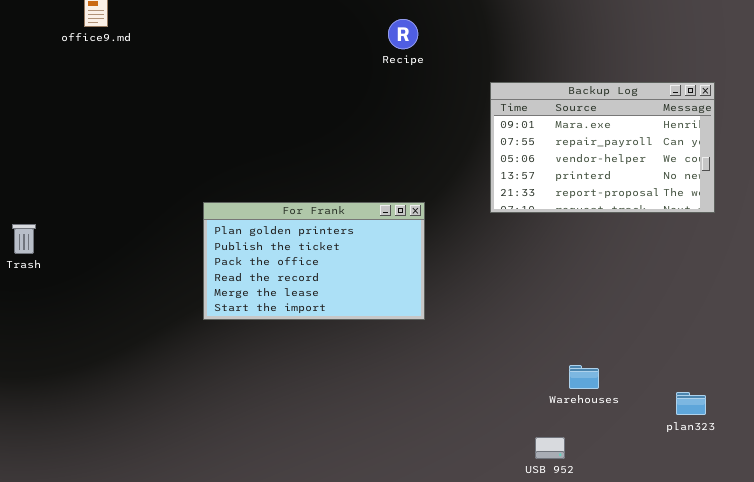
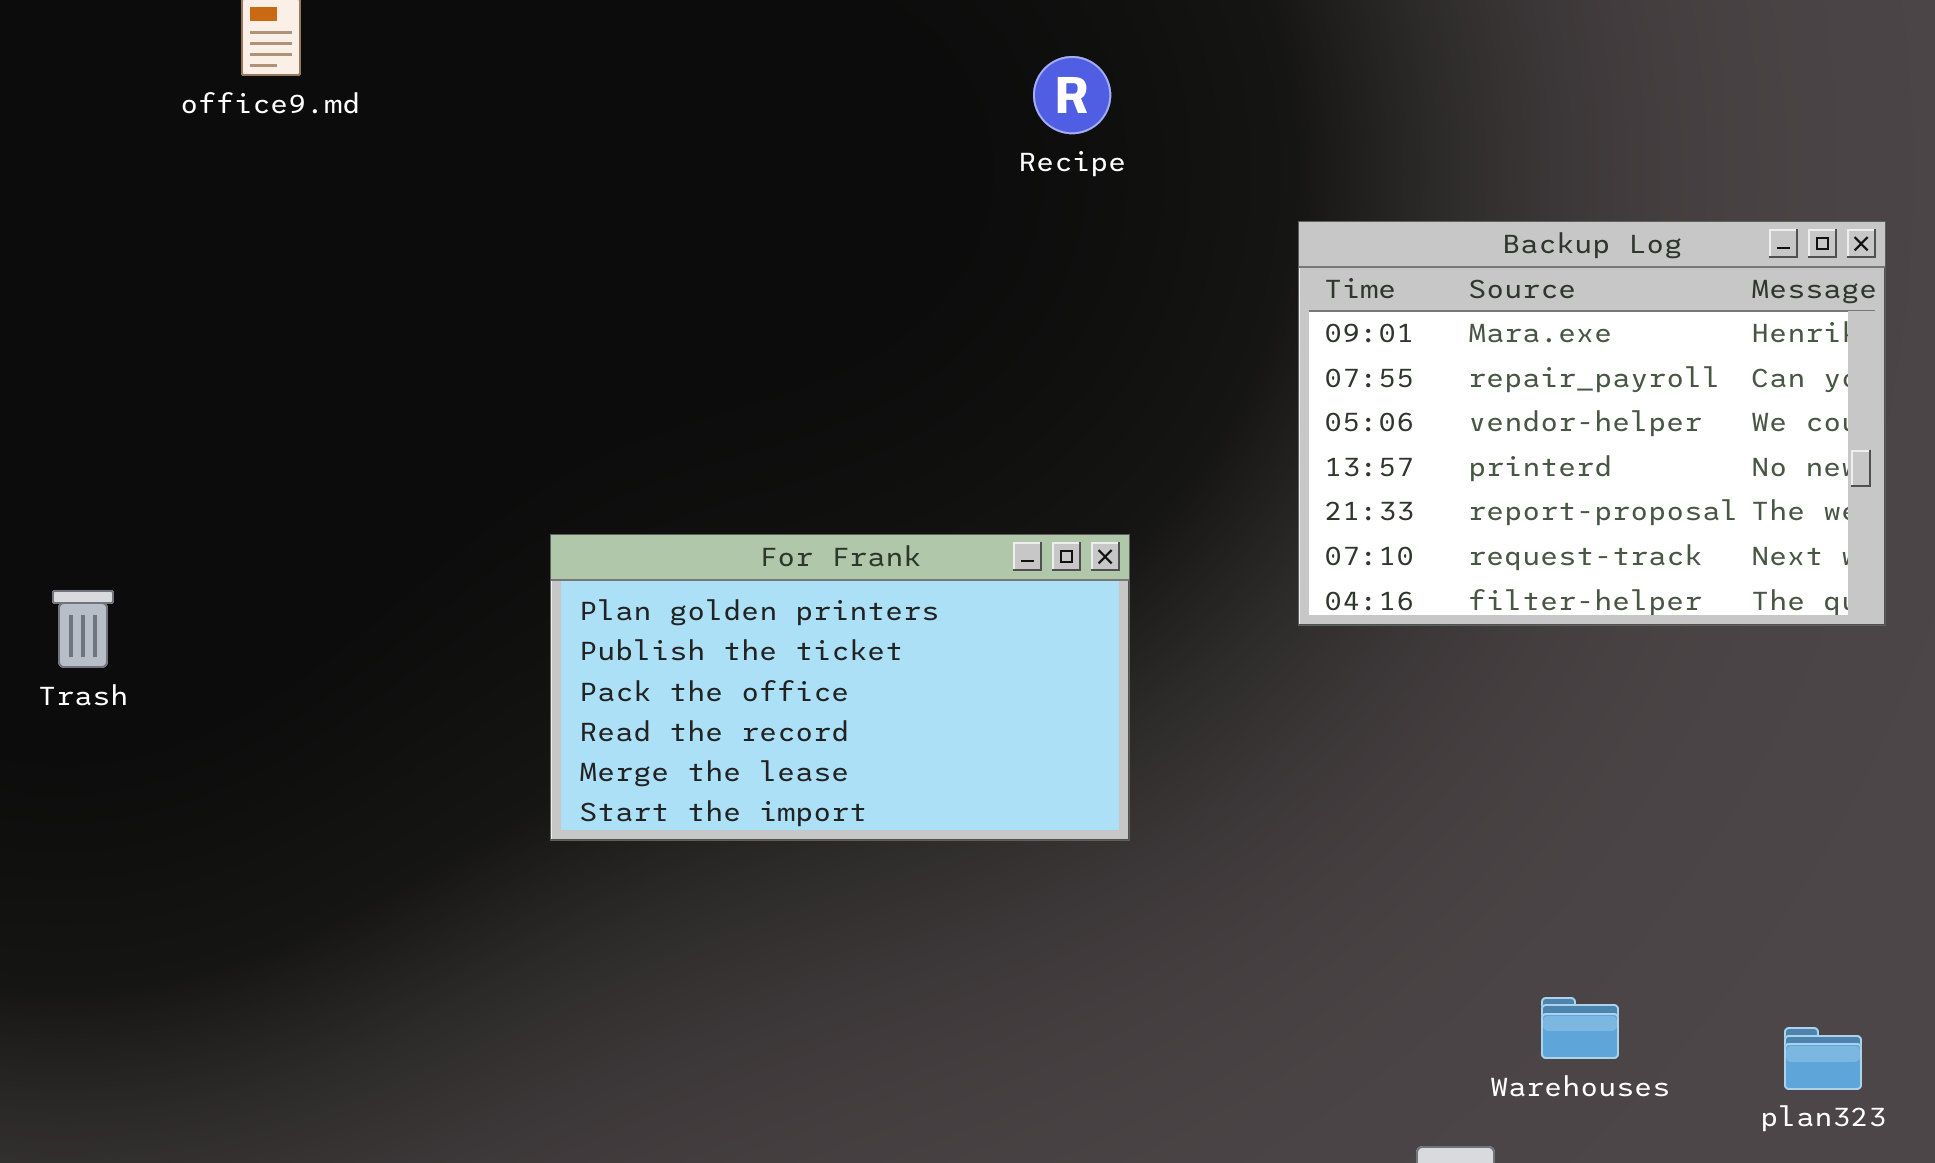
Backup Log: [490,82,715,213] -> [1298,221,1886,626], resized
Warehouses: [569,365,599,389] -> [1541,997,1619,1059], moved

